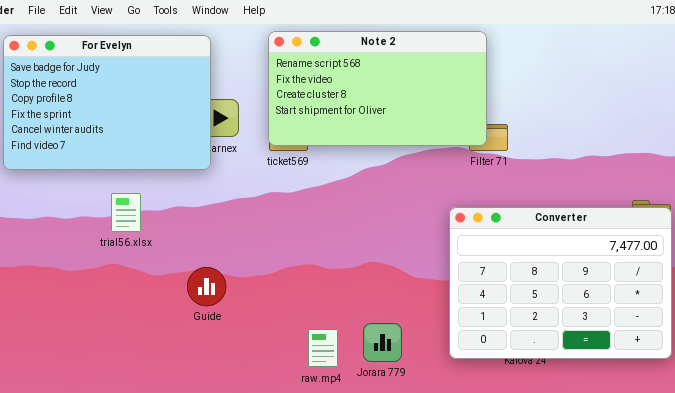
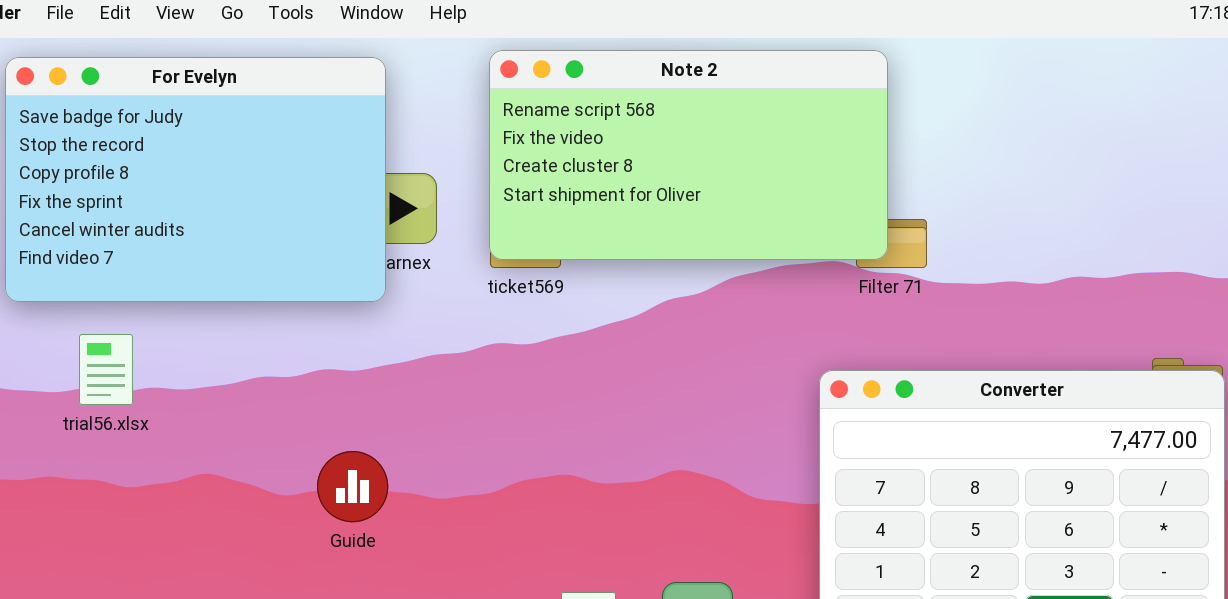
trial56.xlsx: [111,193,141,232] -> [79,334,133,405], moved
Guide: [187,267,226,306] -> [317,451,388,522], moved

